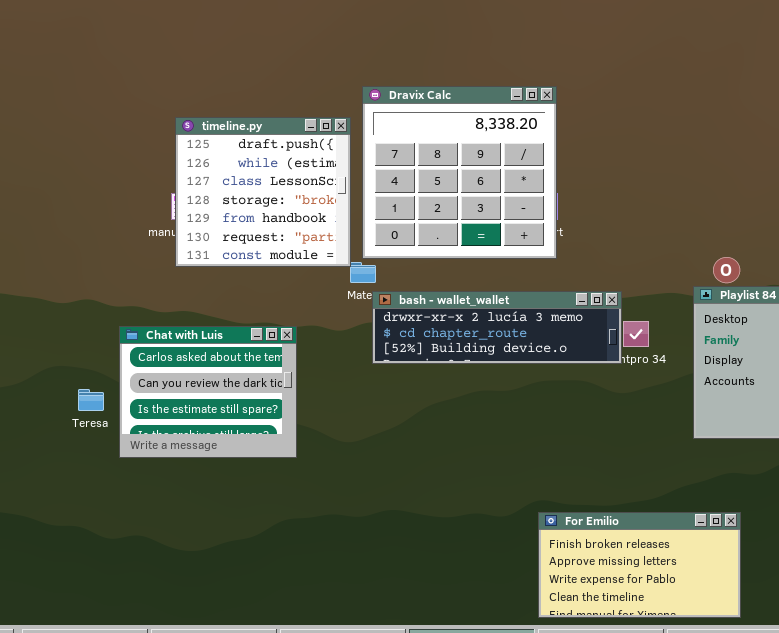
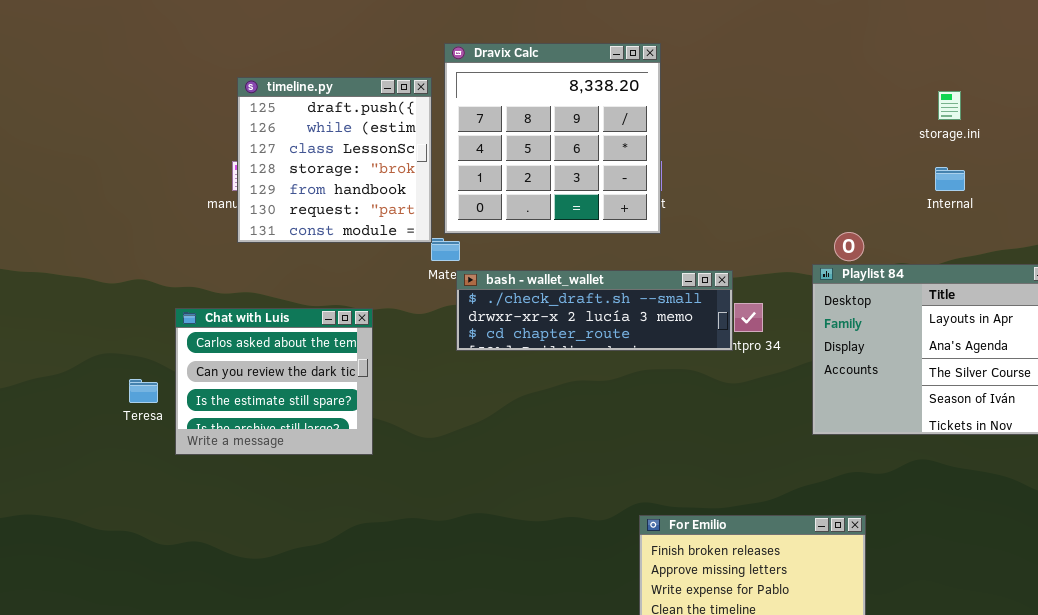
bash - wallet_wallet: [372,291,622,364] -> [456,270,733,351], scrolled up 1 row

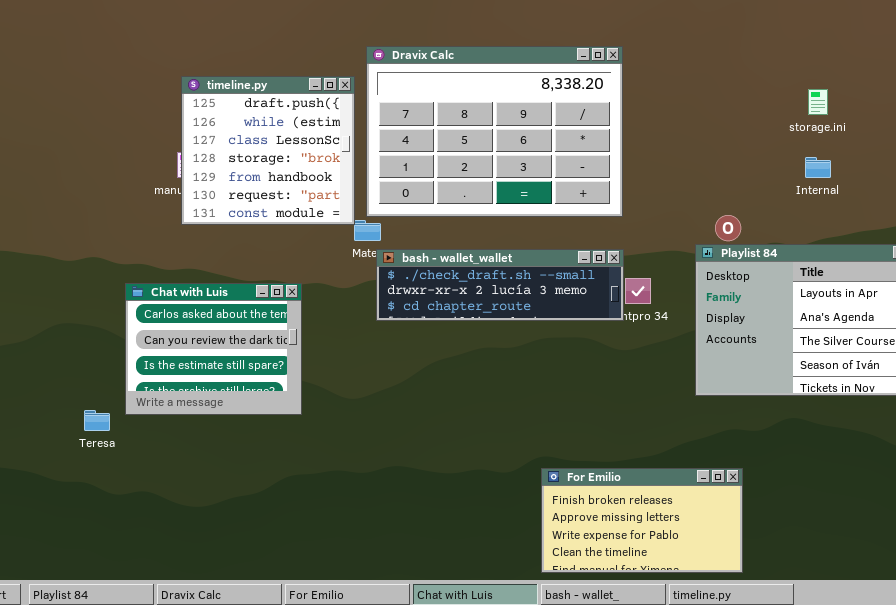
Dravix Calc: [444,43,661,234] -> [366,46,623,217], resized
Teresa: [129,379,158,403] -> [84,410,110,431], moved

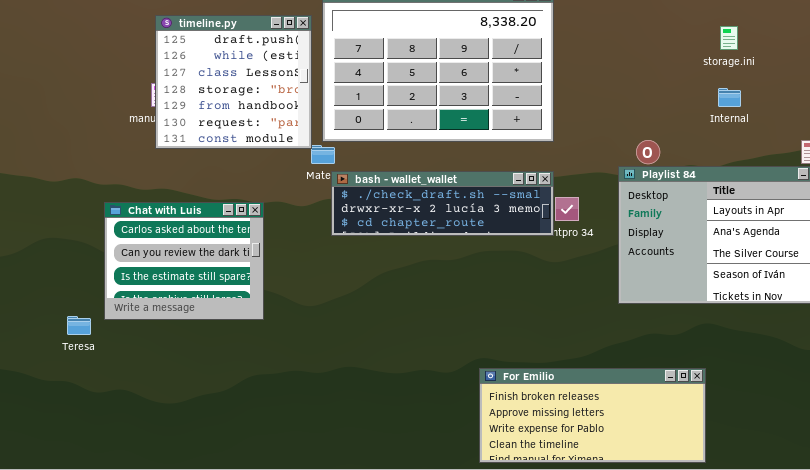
For Emilio: [541,468,743,573] -> [479,368,706,463], resized

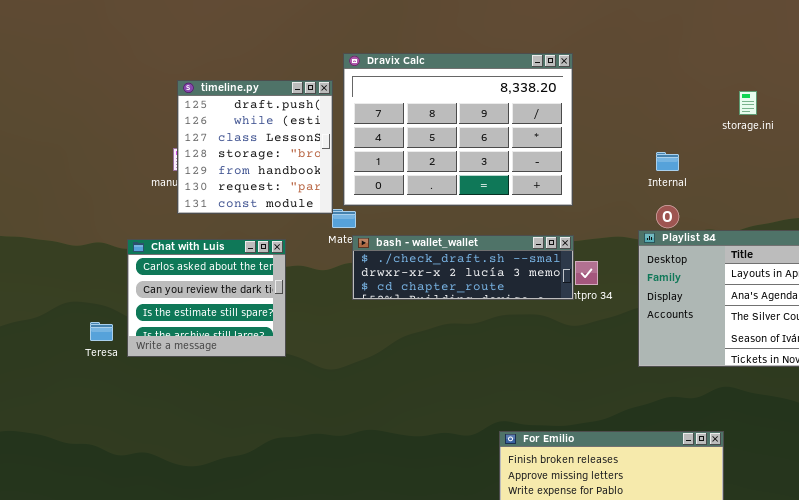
Internal: [718,88,741,107] -> [656,152,679,171], moved
Chat with Luis: [104,202,264,320] -> [127,239,286,357], moved
Teresa: [67,316,91,335] -> [90,322,113,341], moved

